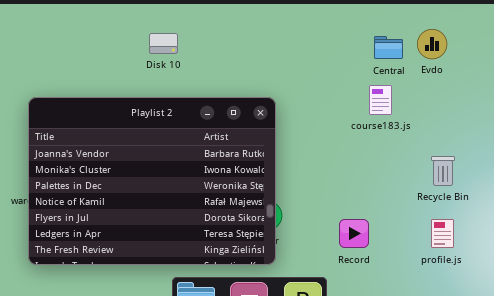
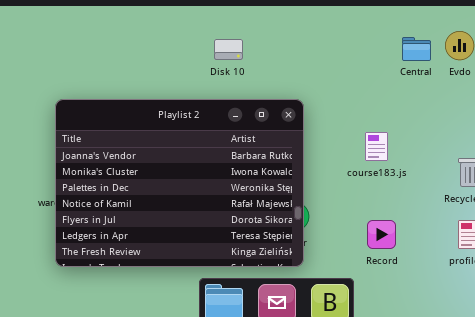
Disk 10: [149,33,178,54] -> [214,39,243,60], moved
course183.js: [369,85,392,115] -> [365,132,388,161], moved

